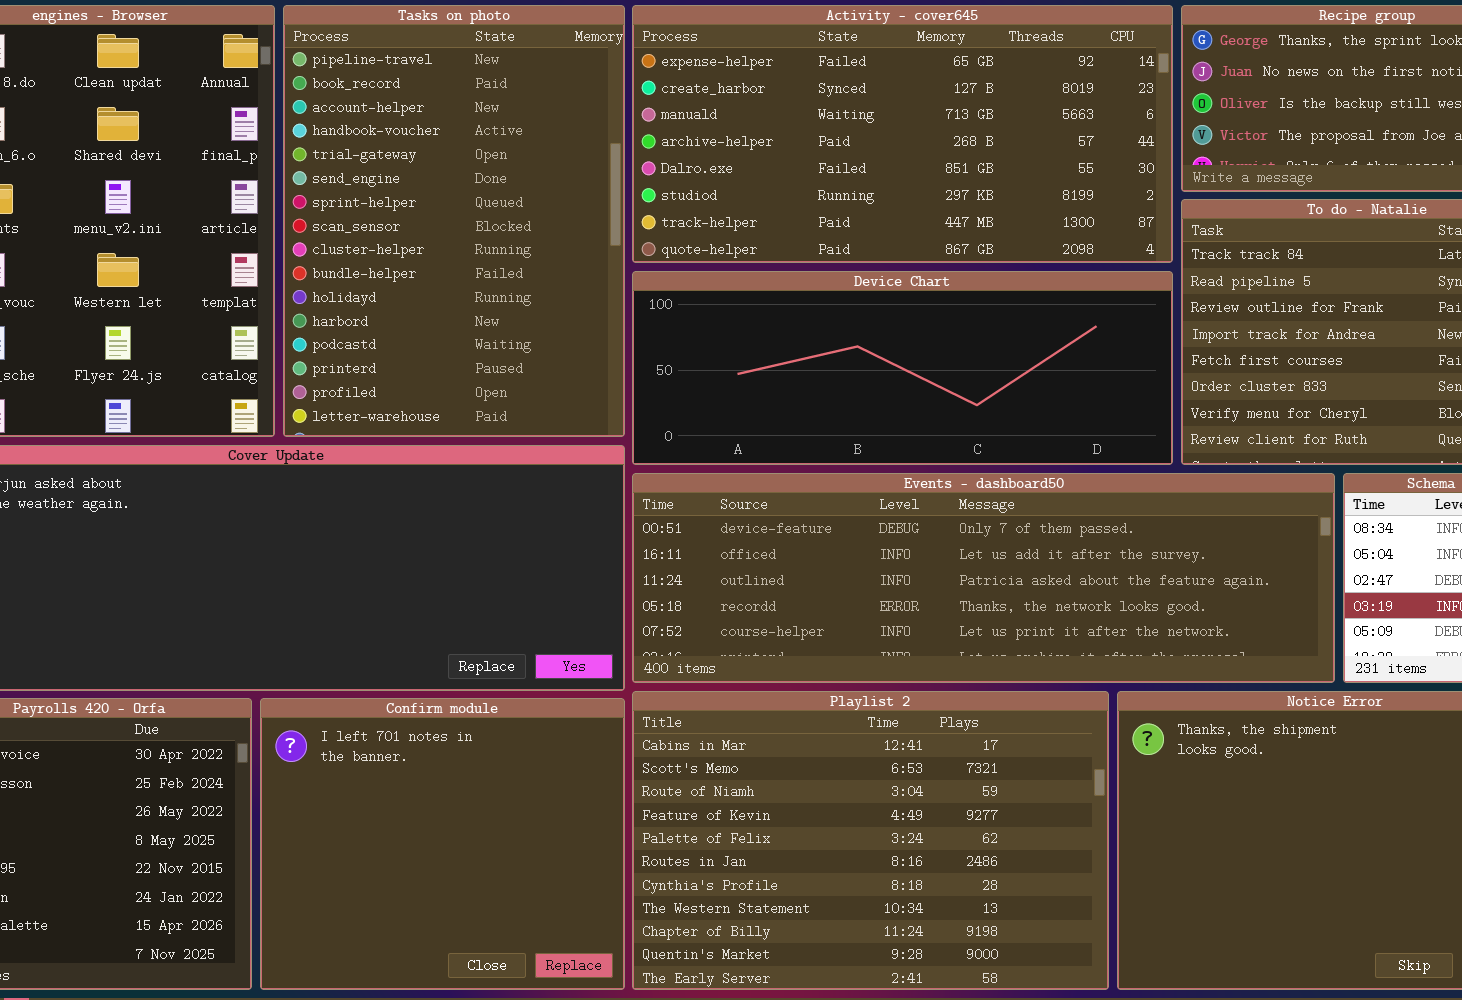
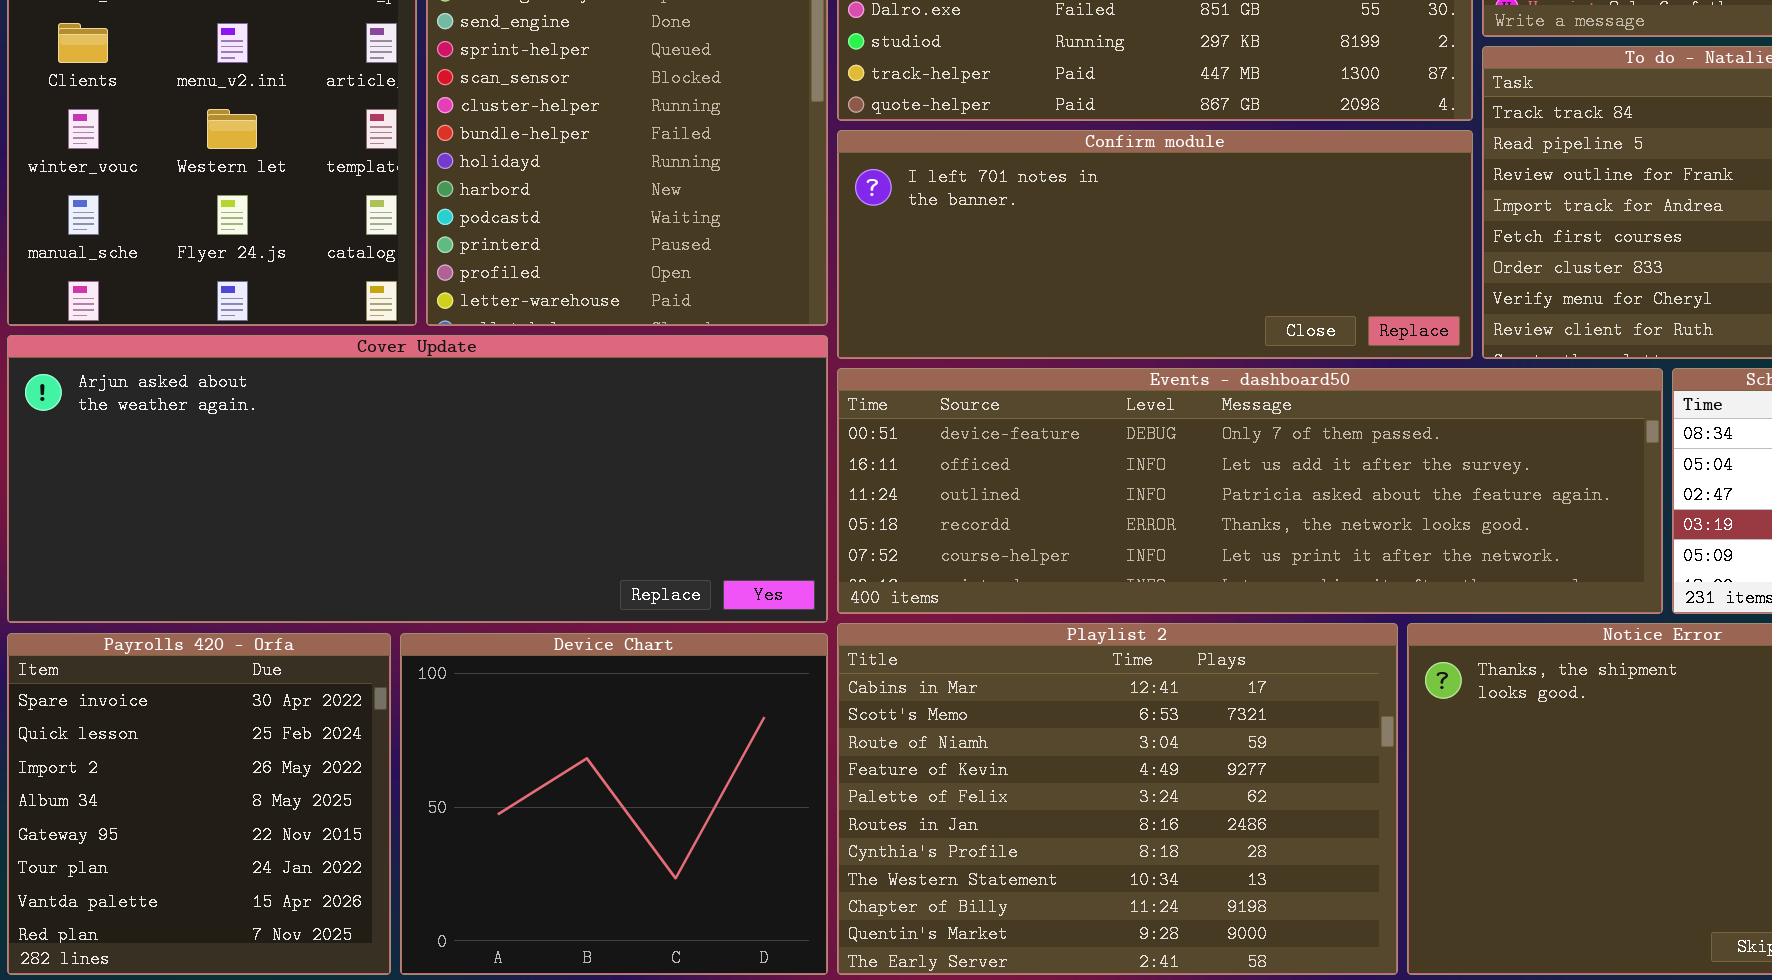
Device Chart: [632,271,1173,465] -> [400,633,828,975], moved, resized
Confirm module: [260,698,625,990] -> [837,130,1473,359], moved, resized

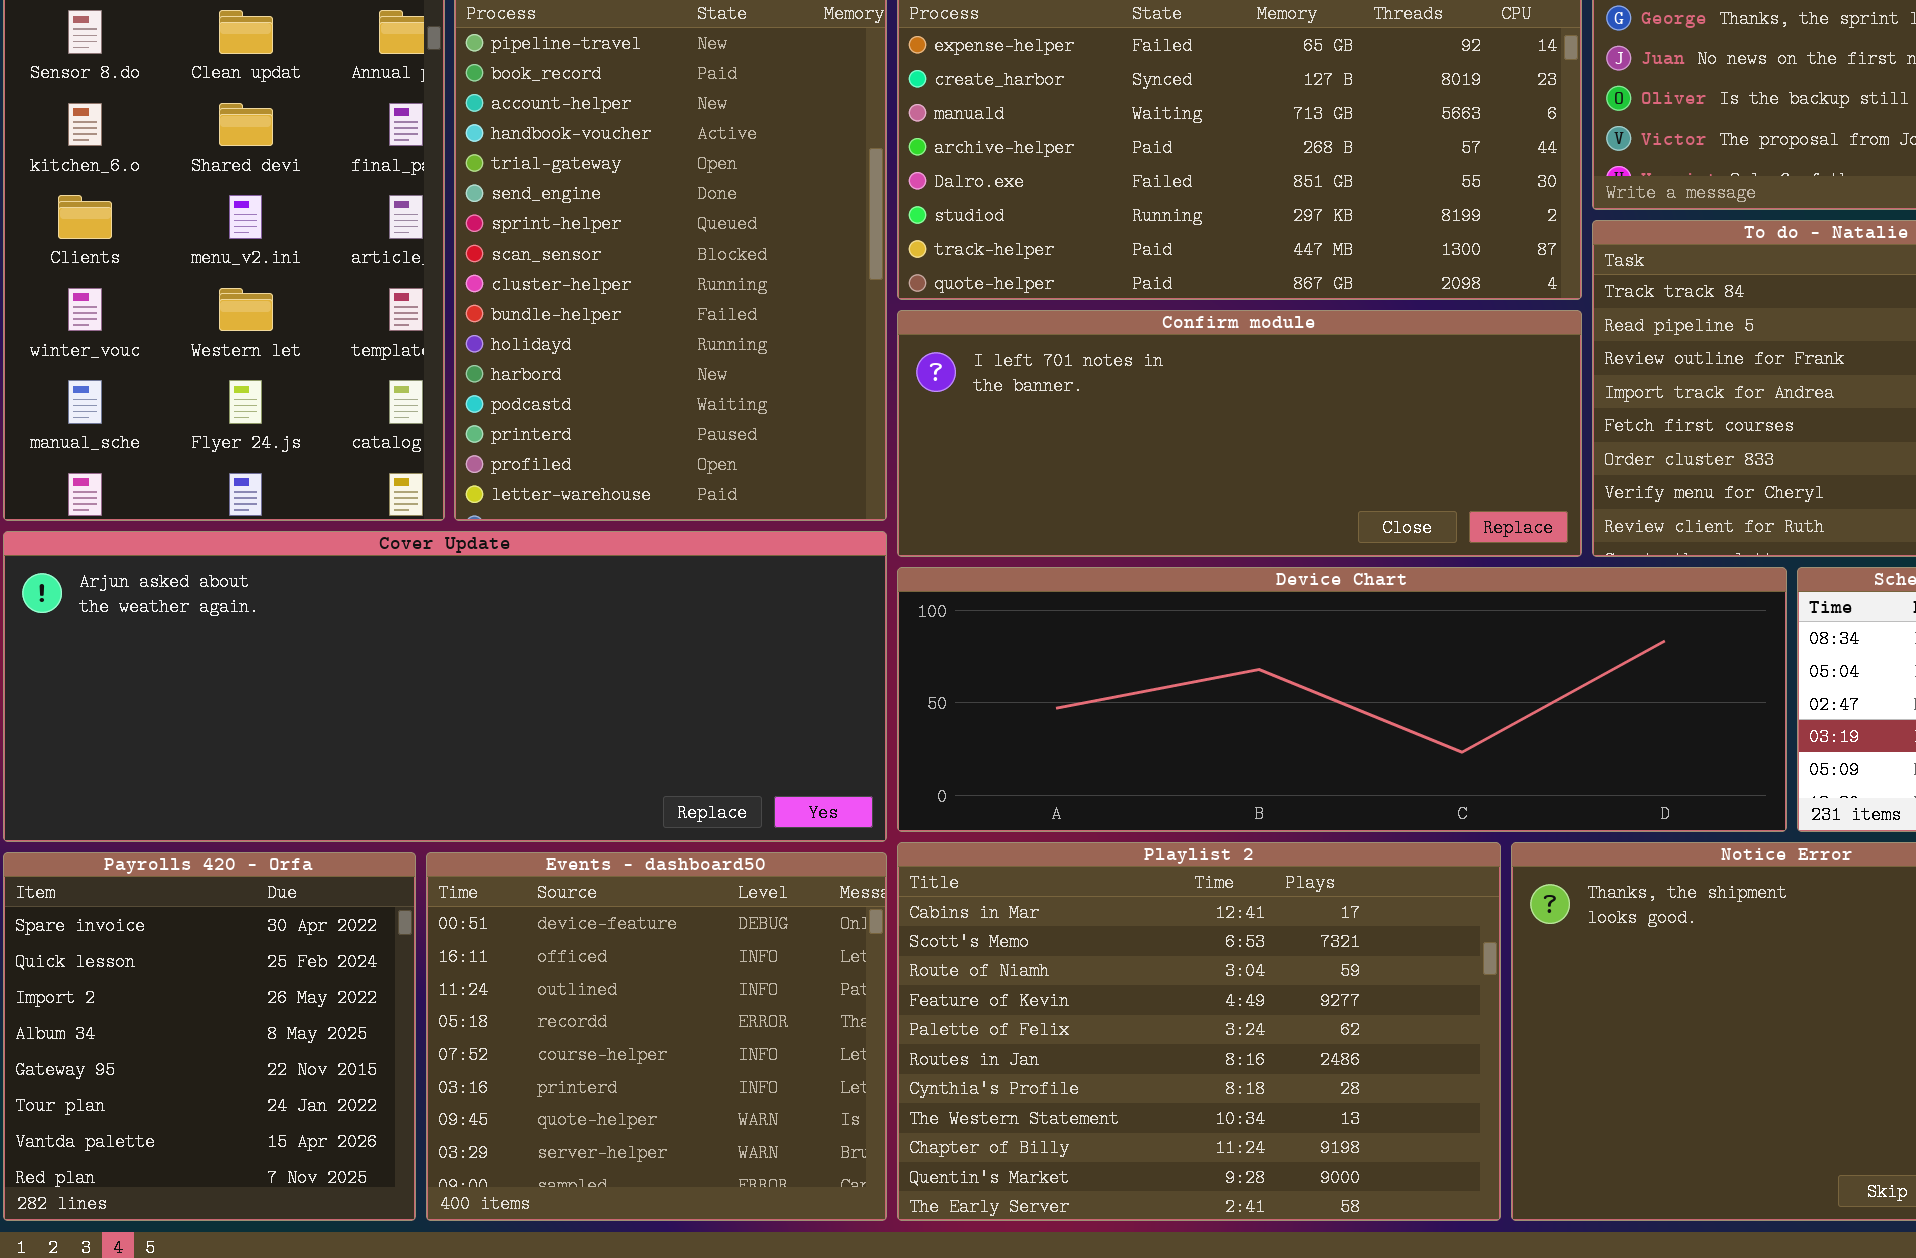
Events - dashboard50: [837,368,1663,614] -> [426,852,887,1221], moved, resized
Device Chart: [400,633,828,975] -> [897,567,1787,832], moved, resized

